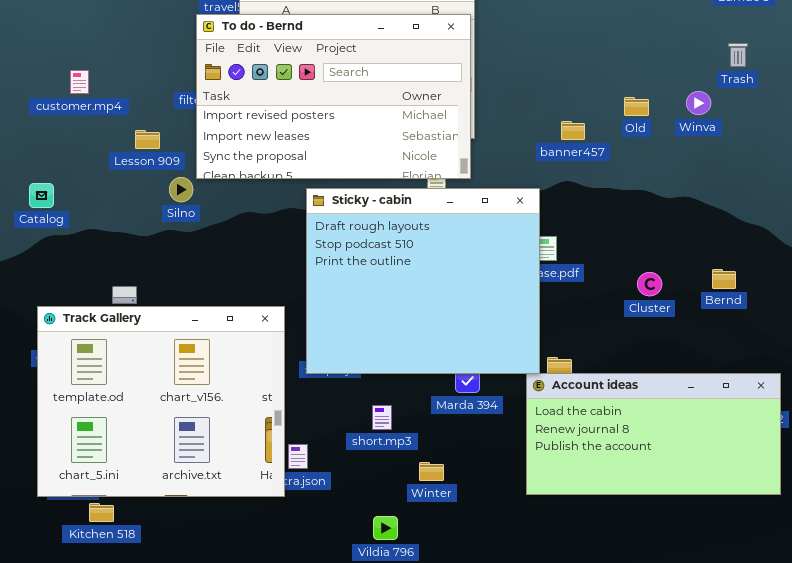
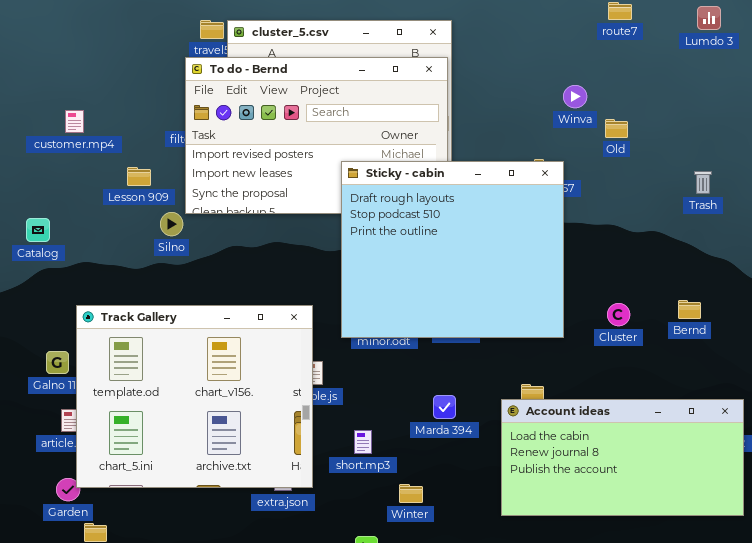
Trash: [728,43,748,67] -> [694,171,712,194], moved
Winva: [686,91,711,115] -> [563,85,587,108], moved
Old: [624,97,649,116] -> [605,119,628,138], moved
Sticky - cabin: [306,188,540,374] -> [341,161,564,338], moved
Track Gallery: [37,306,285,497] -> [76,305,313,488], moved

